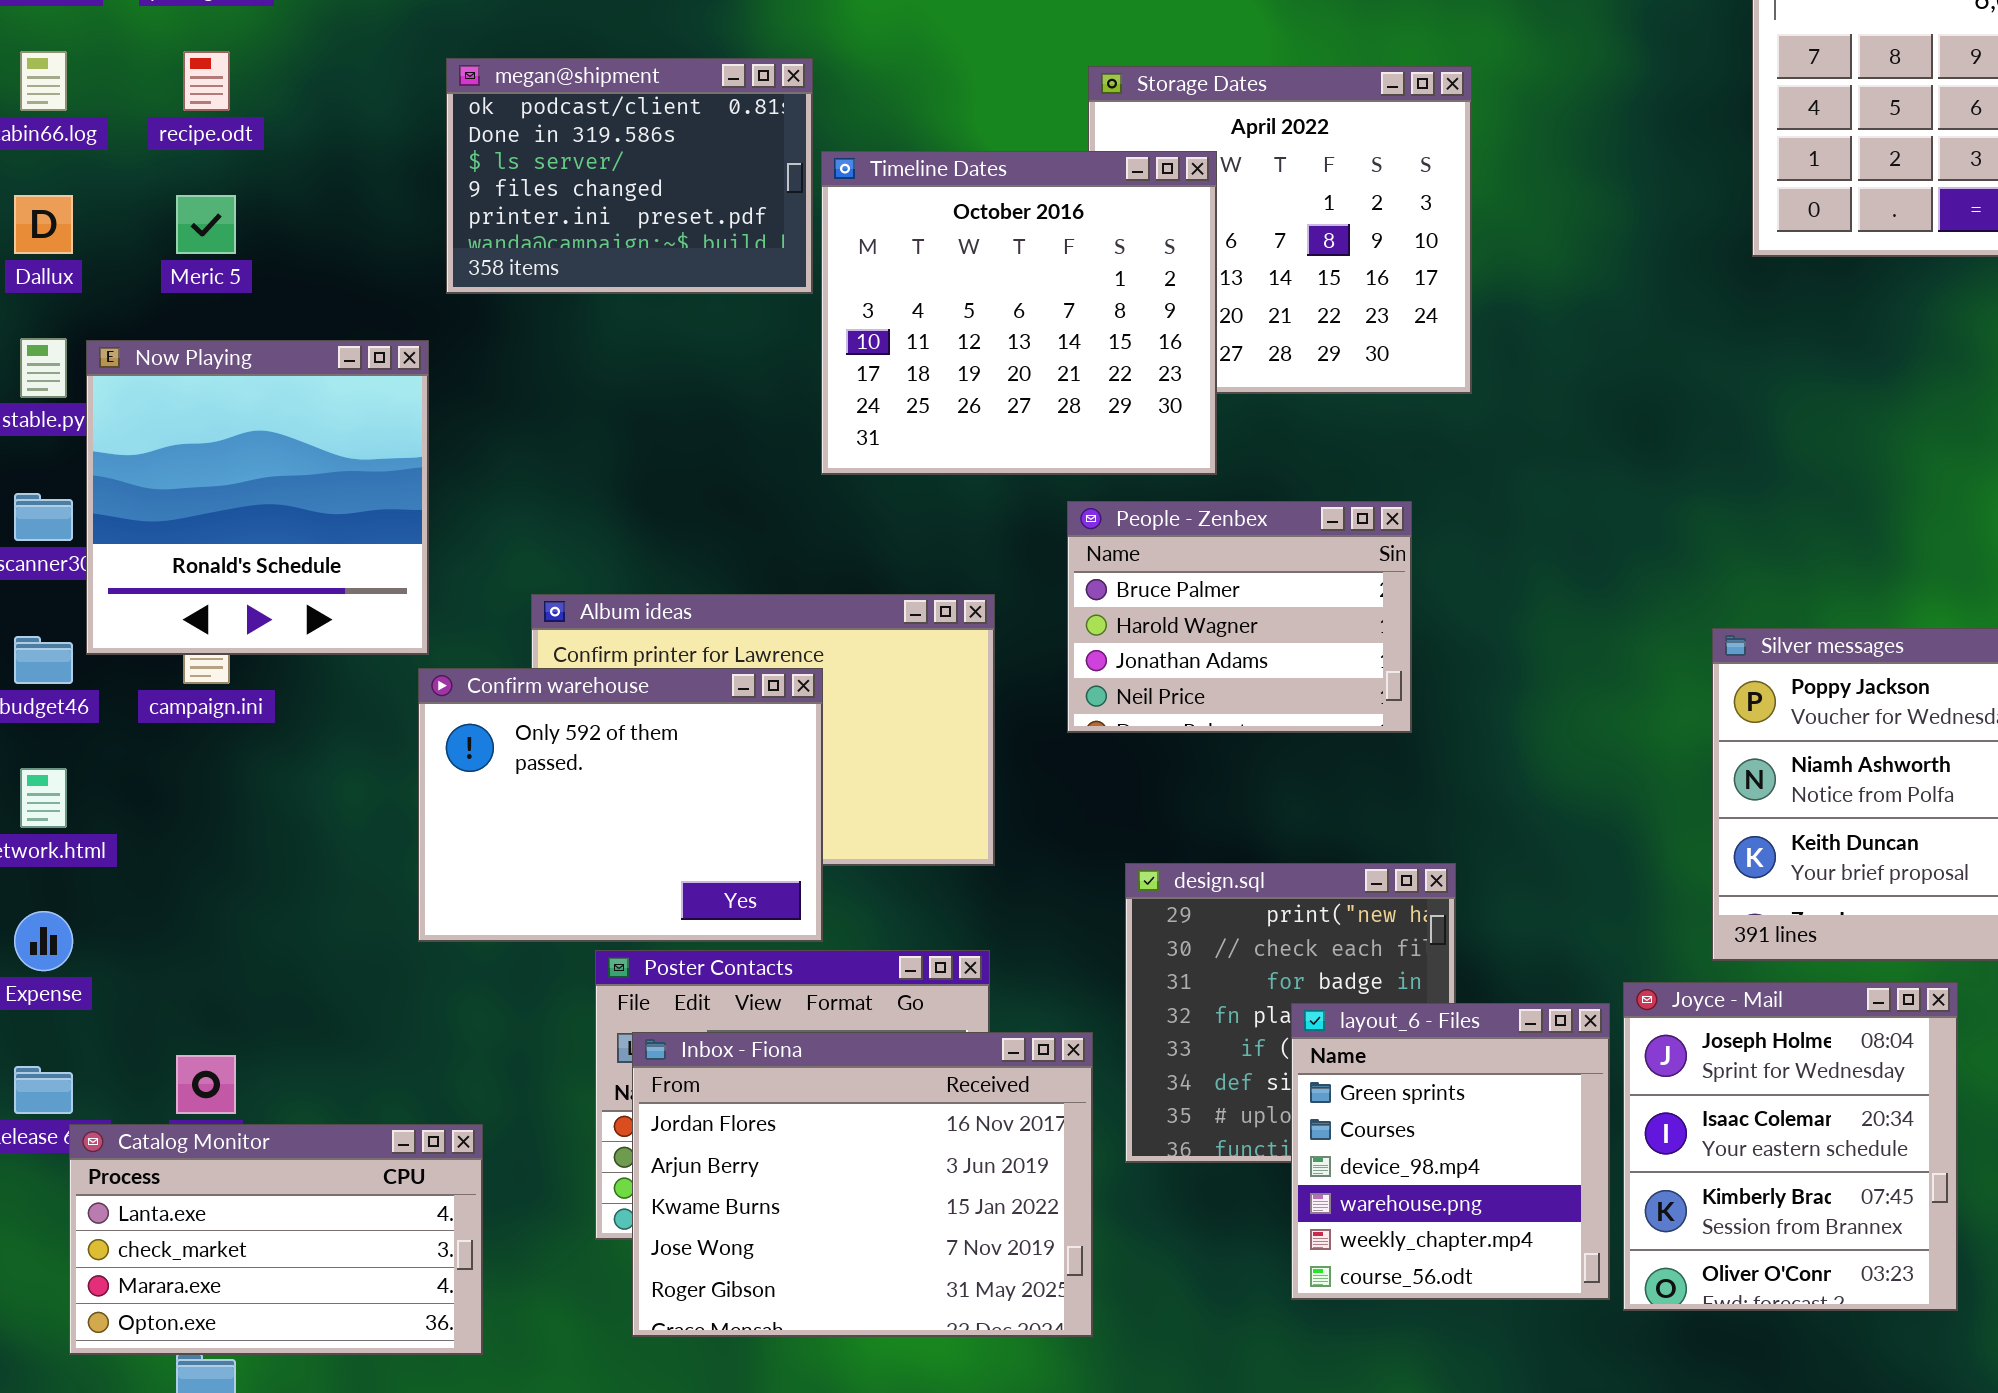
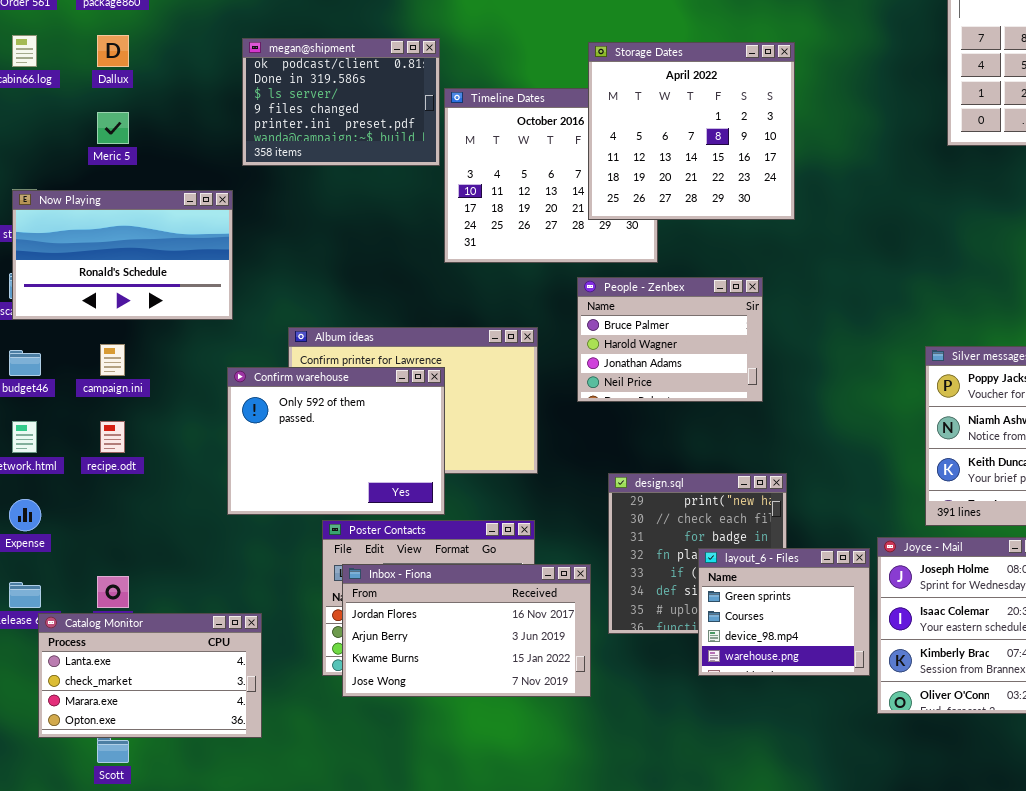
recipe.odt: [183,51,230,111] -> [100,421,125,453], moved
Storage Dates: [1088,66,1472,394] -> [588,42,795,220], raised
Dallux: [14,195,73,254] -> [97,35,129,67], moved
Now Playing: [86,340,429,655] -> [12,190,233,320], resized
layout_6 - Files: [1291,1003,1610,1300] -> [698,548,870,676], resized
Inbox - Fiona: [632,1032,1093,1337] -> [342,564,591,697], resized

